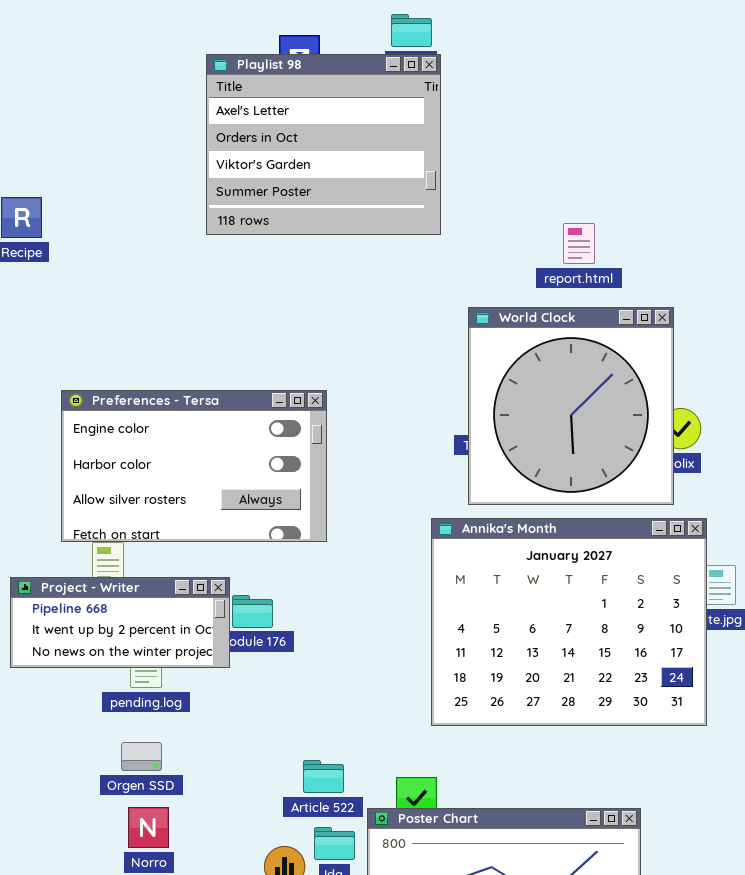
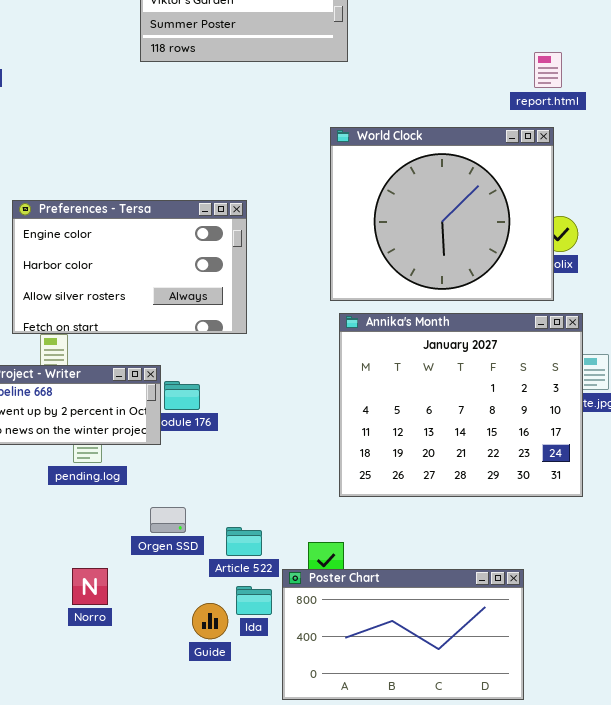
report.html: [563,223,595,264] -> [534,52,562,88], moved
World Clock: [468,307,674,505] -> [330,127,554,301], resized
Orgen SSD: [121,742,162,771] -> [150,507,186,533], moved

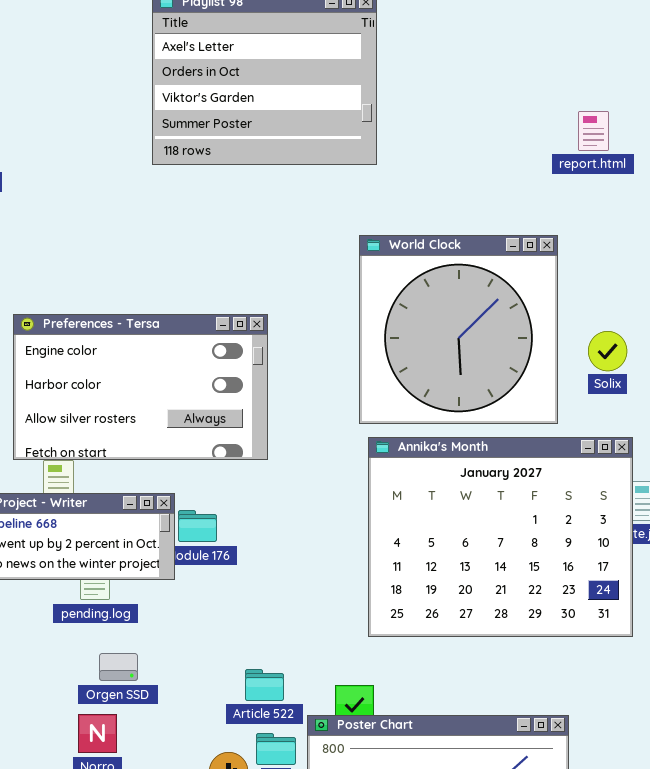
report.html: [534,52,562,88] -> [578,111,609,151], moved
World Clock: [330,127,554,301] -> [359,235,558,424], resized
Orgen SSD: [150,507,186,533] -> [99,653,138,681], moved

